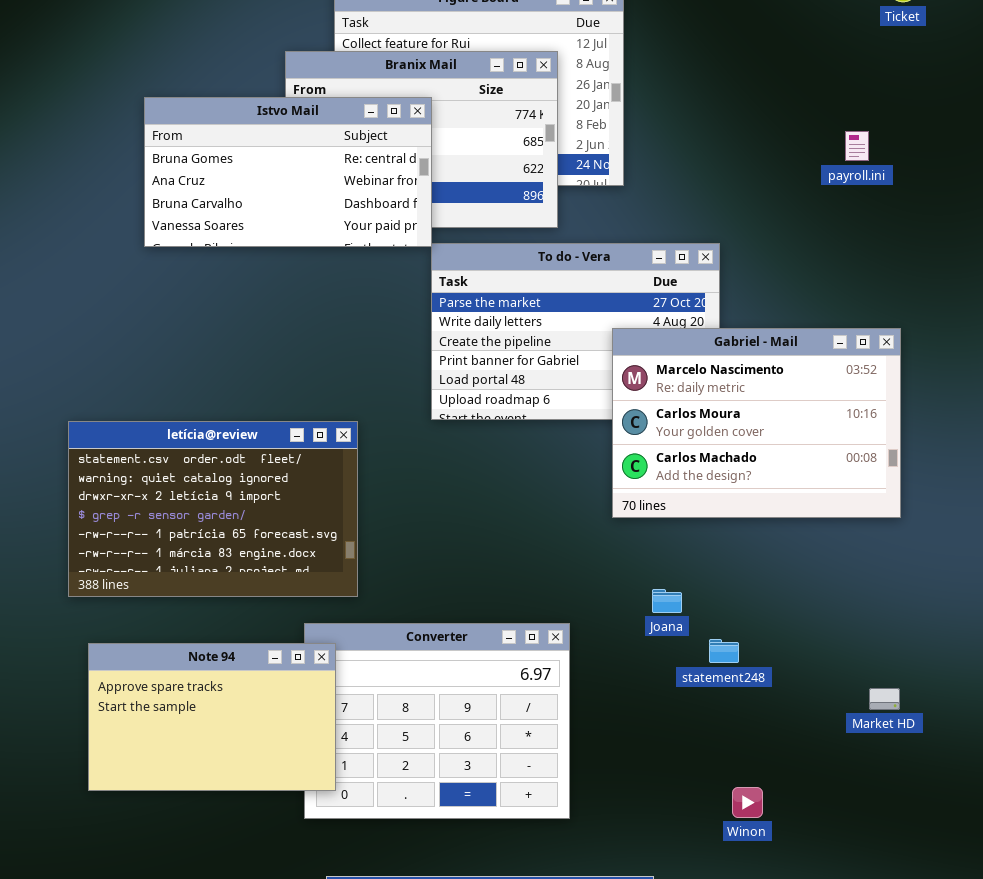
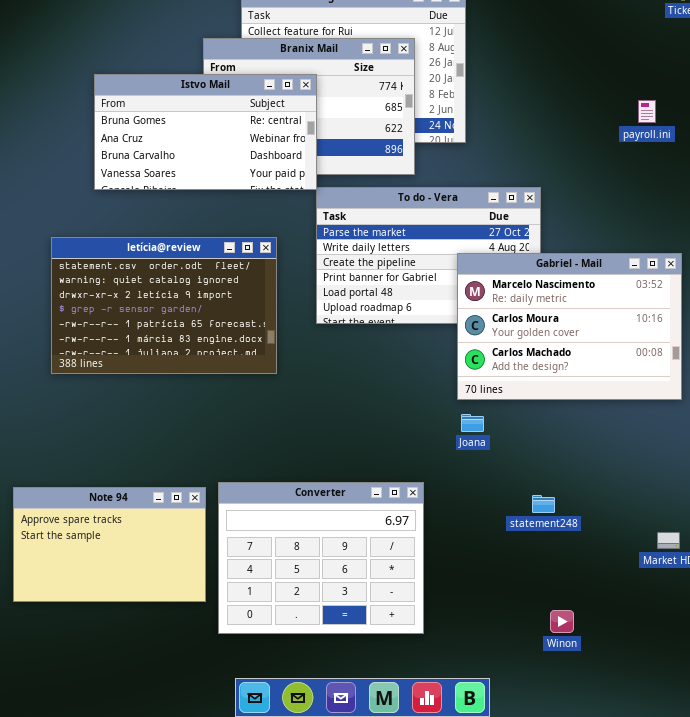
letícia@review: [68,421,358,597] -> [51,237,277,374], moved
Joana: [652,589,682,613] -> [461,414,484,432], moved
Note 94: [88,643,336,791] -> [13,487,206,602], moved

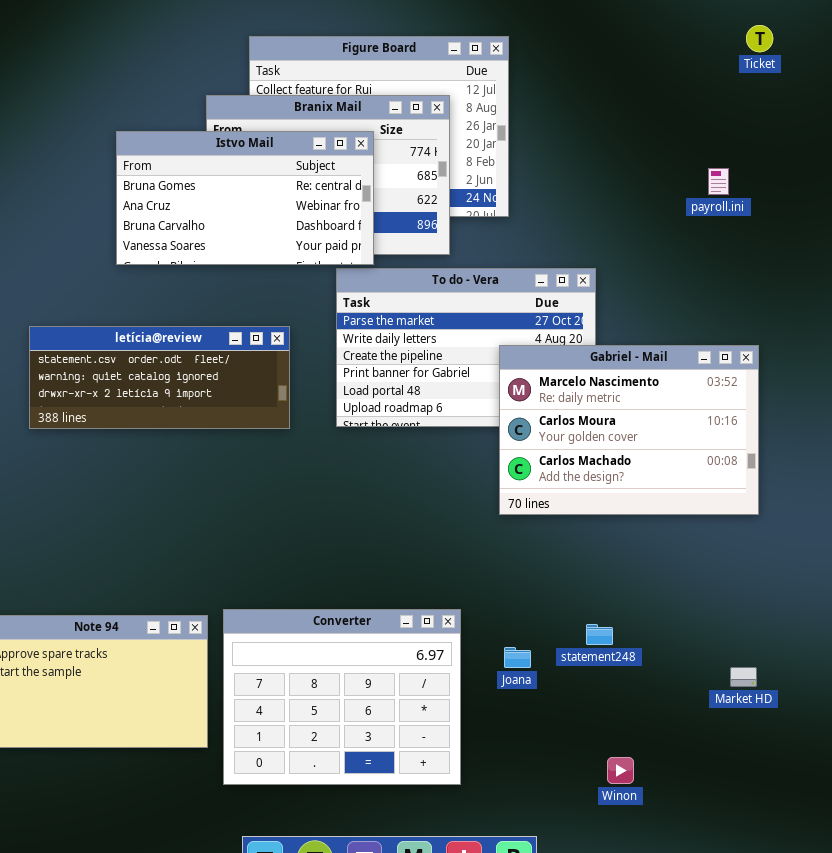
Istvo Mail: [94,74,317,190] -> [116,131,374,265], moved
letícia@review: [51,237,277,374] -> [29,326,290,429], resized
Joana: [461,414,484,432] -> [504,647,531,668], moved

